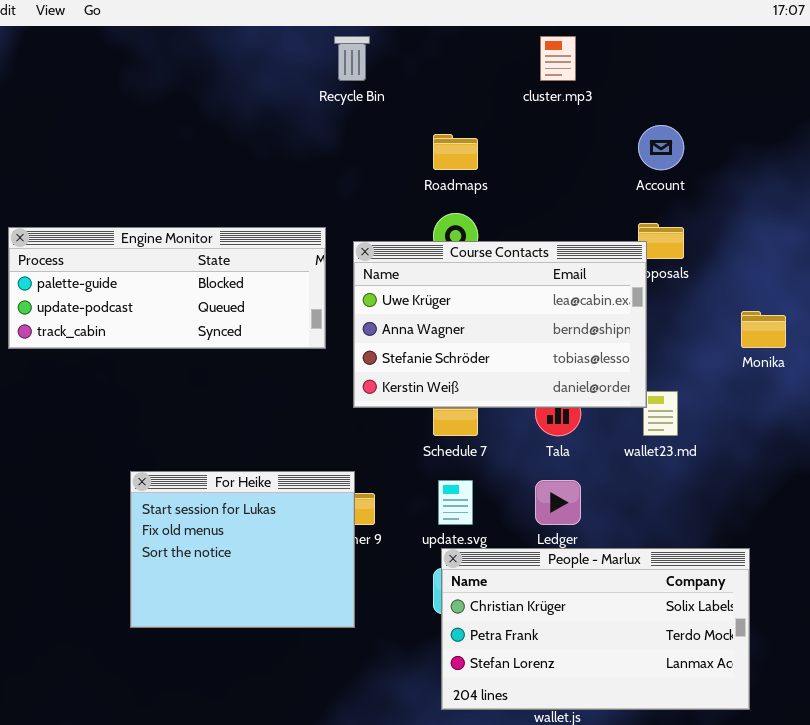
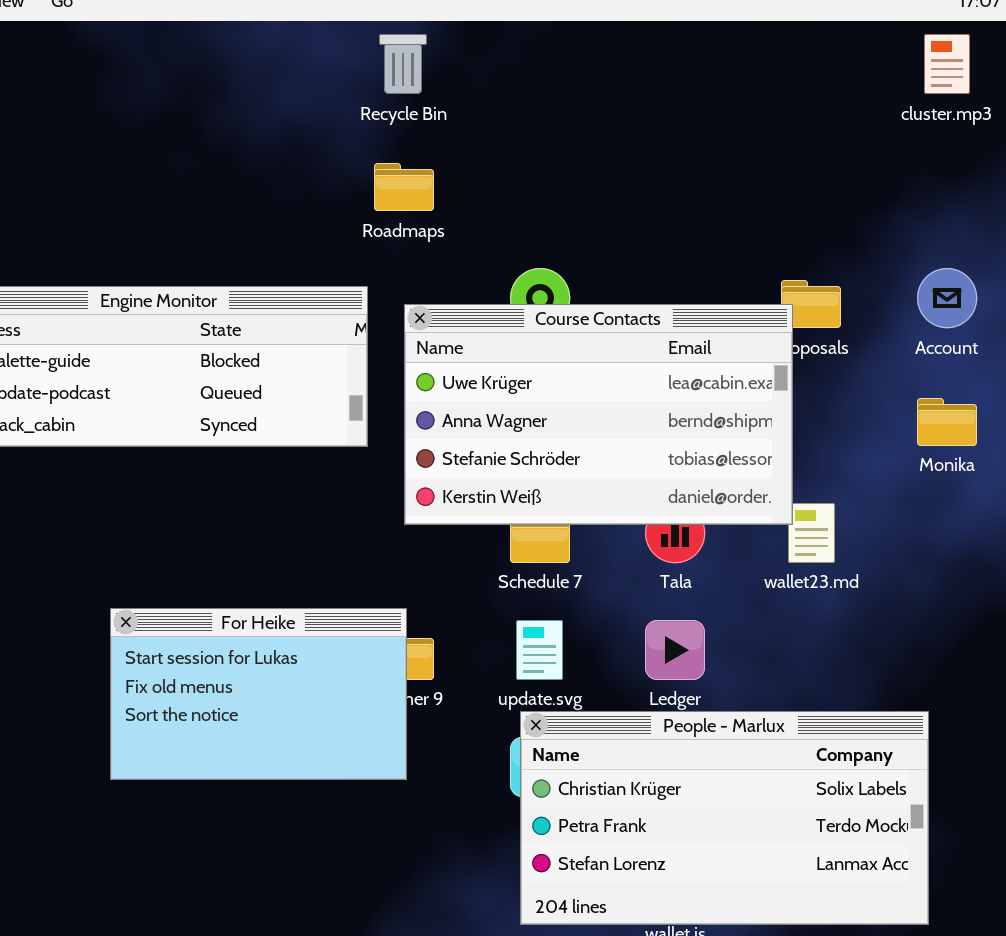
cluster.mp3: [540,36,576,81] -> [924,34,970,94], moved
Account: [638,125,684,170] -> [917,268,977,328], moved
Roadmaps: [433,134,478,170] -> [374,163,434,211], moved
For Heike: [130,471,355,628] -> [110,608,407,780], resized

